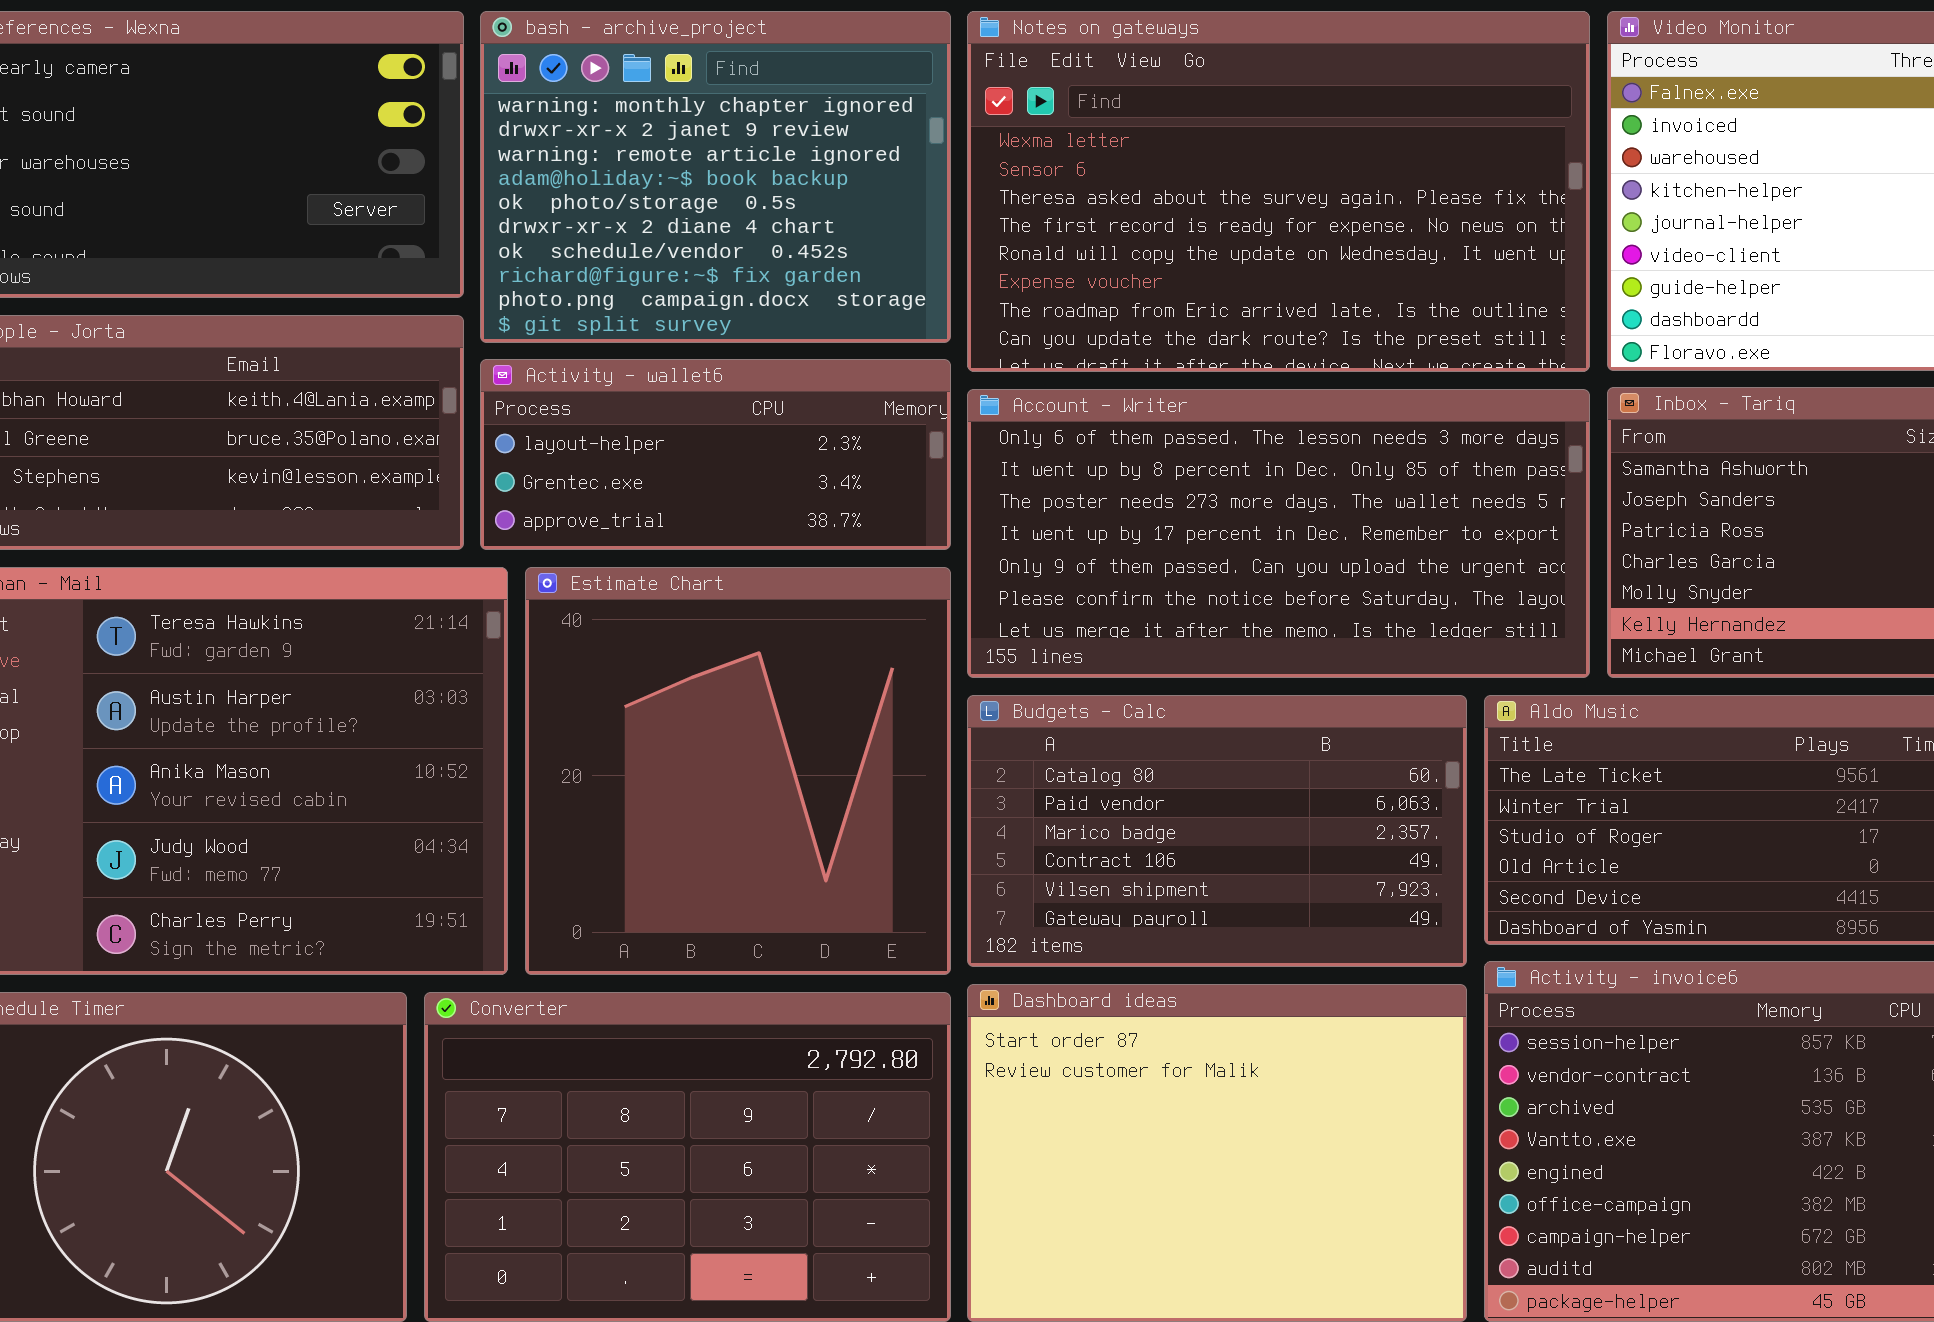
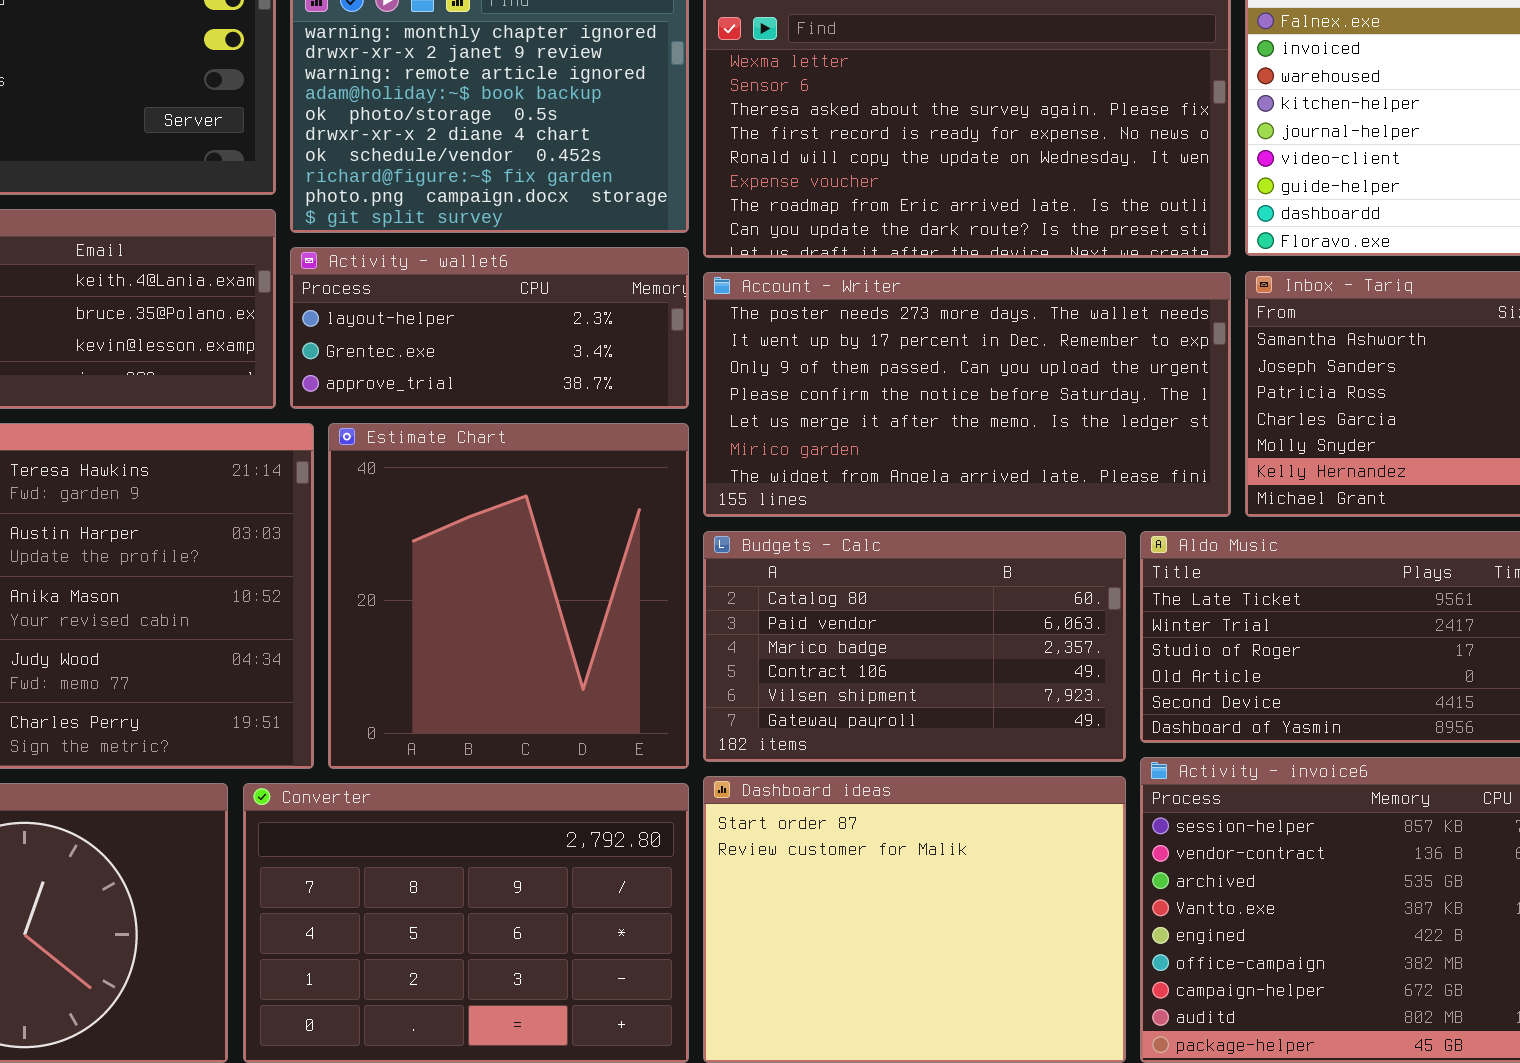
Account - Writer: [967,389,1590,678] -> [703,272,1231,517], scrolled down 2 rows

